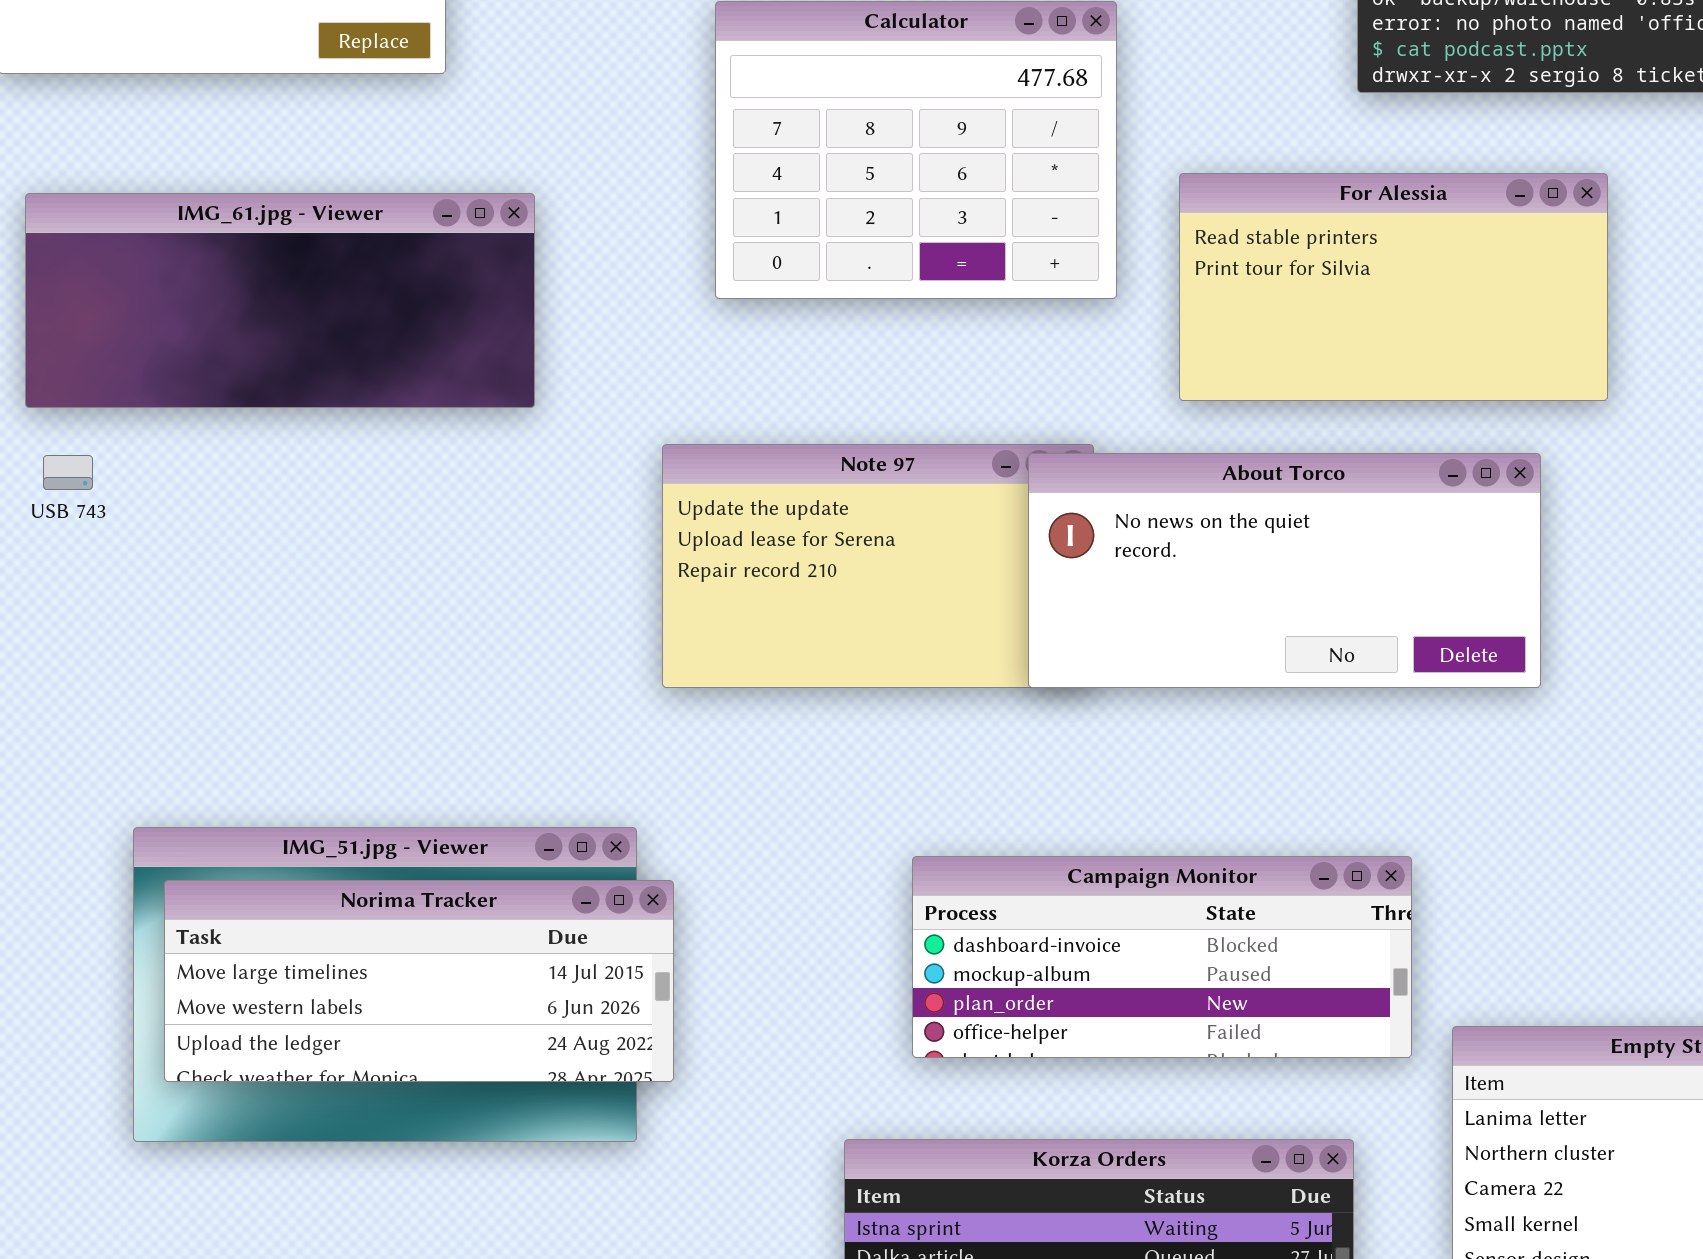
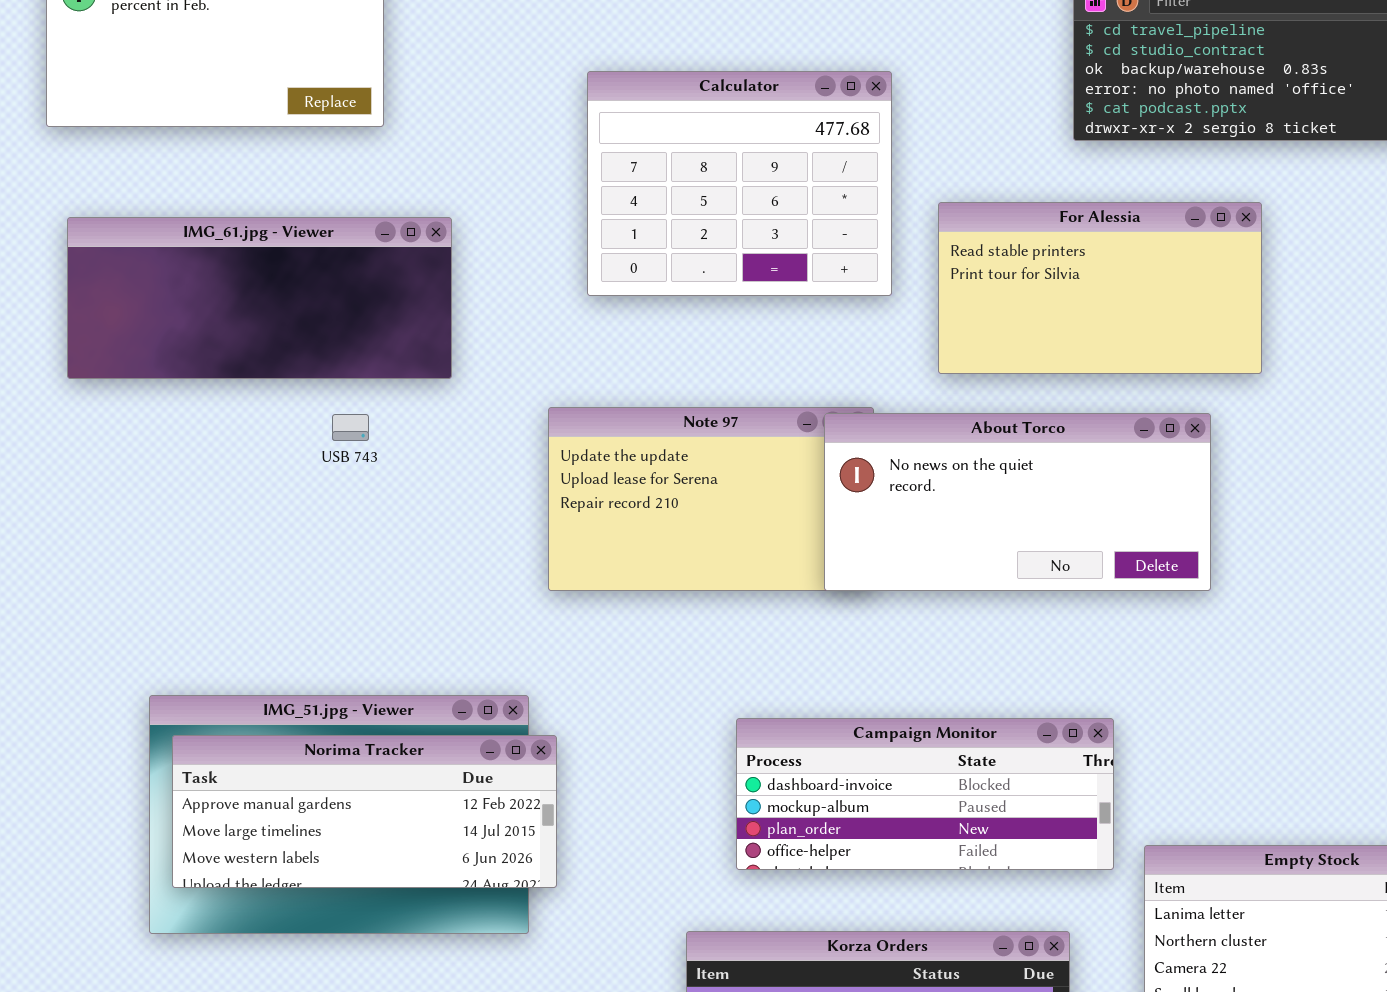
USB 743: [43,455,93,490] -> [332,414,369,441], moved
Norima Tracker: [164,880,674,1082] -> [172,735,557,888], scrolled up 1 row

